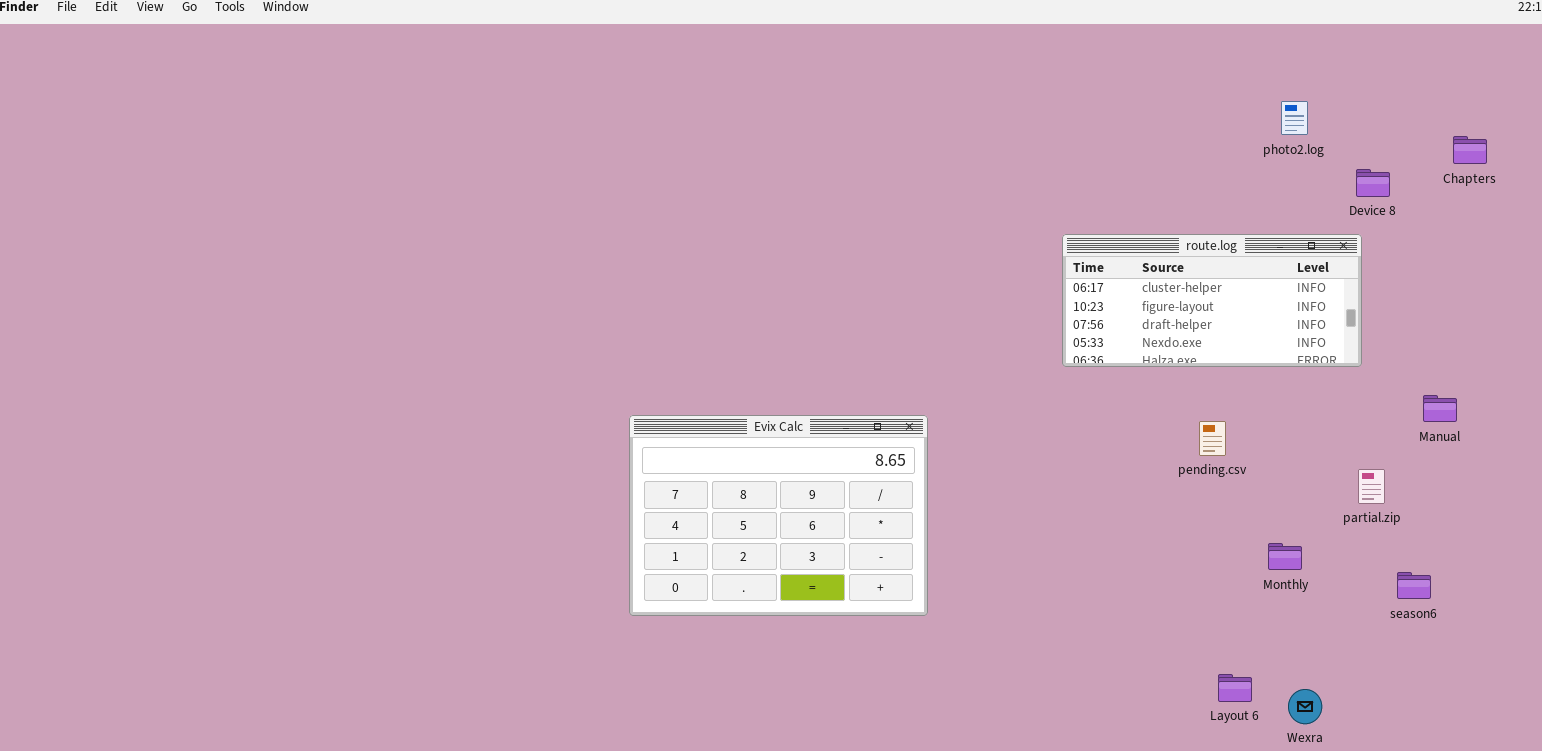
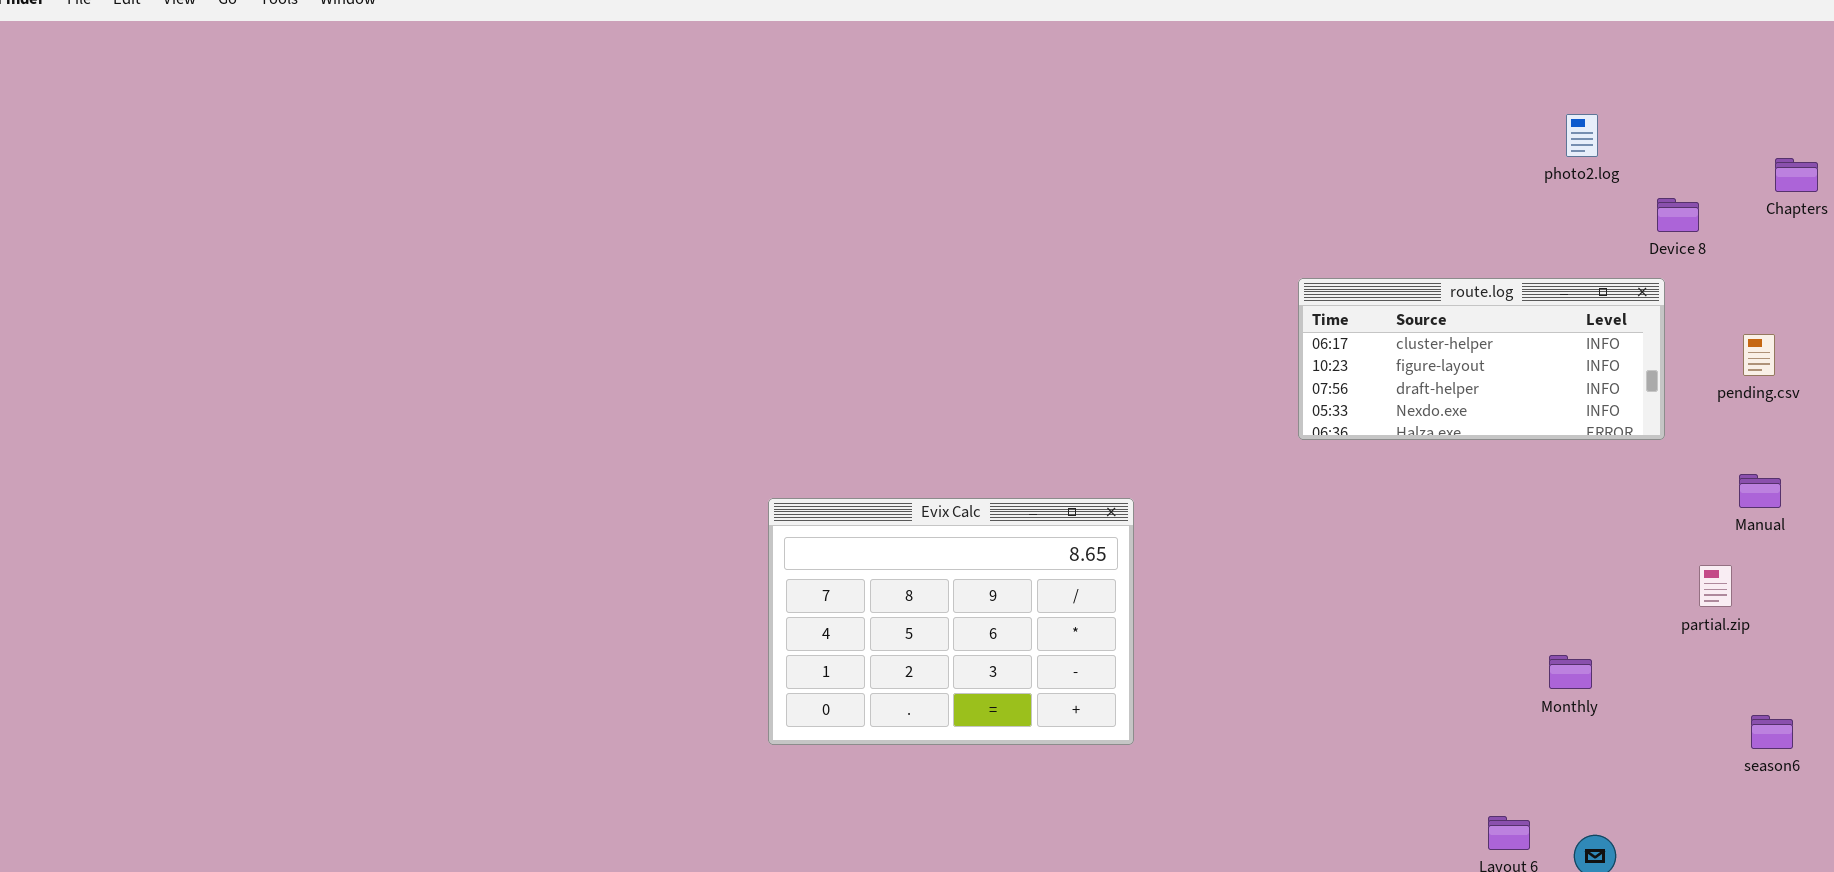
pending.csv: [1199,421,1226,456] -> [1743,334,1775,376], moved
partial.zip: [1358,469,1385,504] -> [1699,565,1732,607], moved
season6: [1397,572,1431,599] -> [1751,715,1793,749], moved

